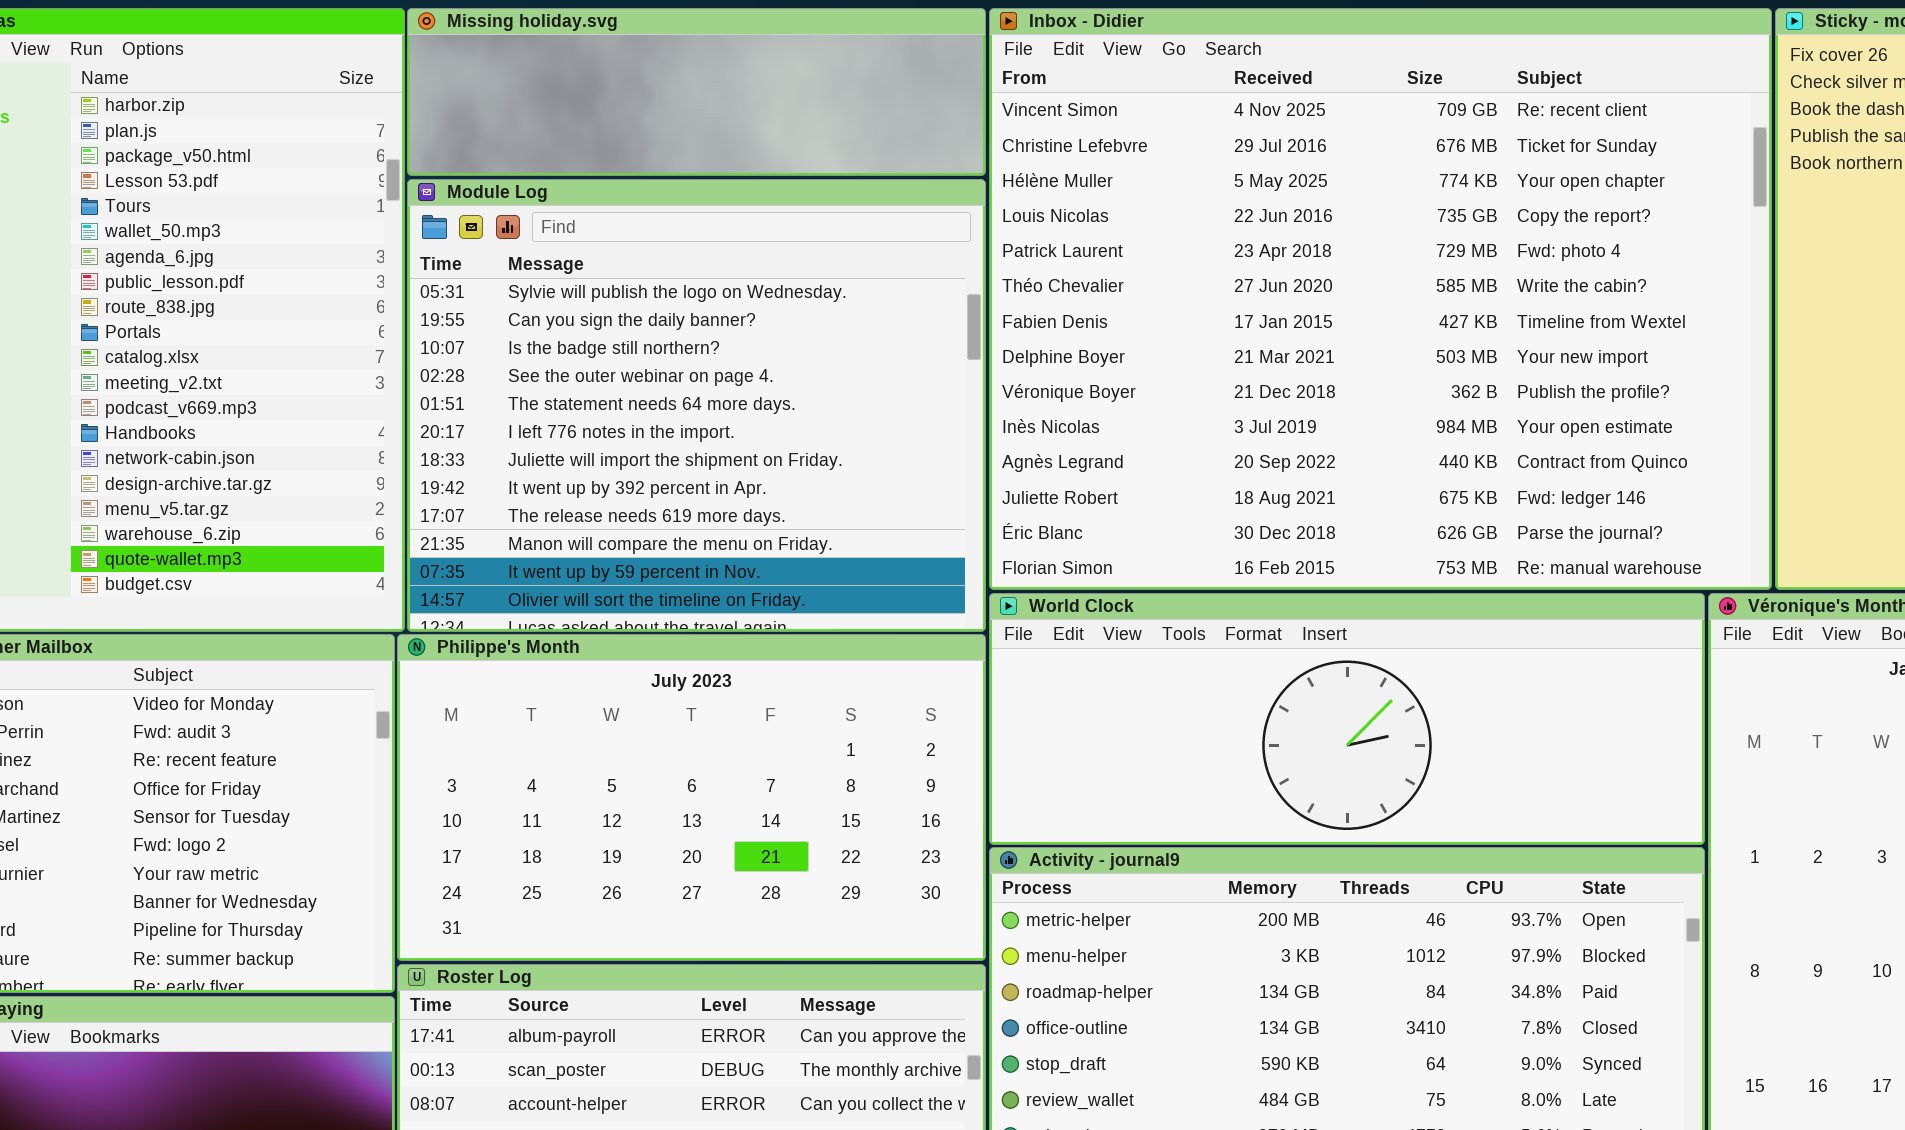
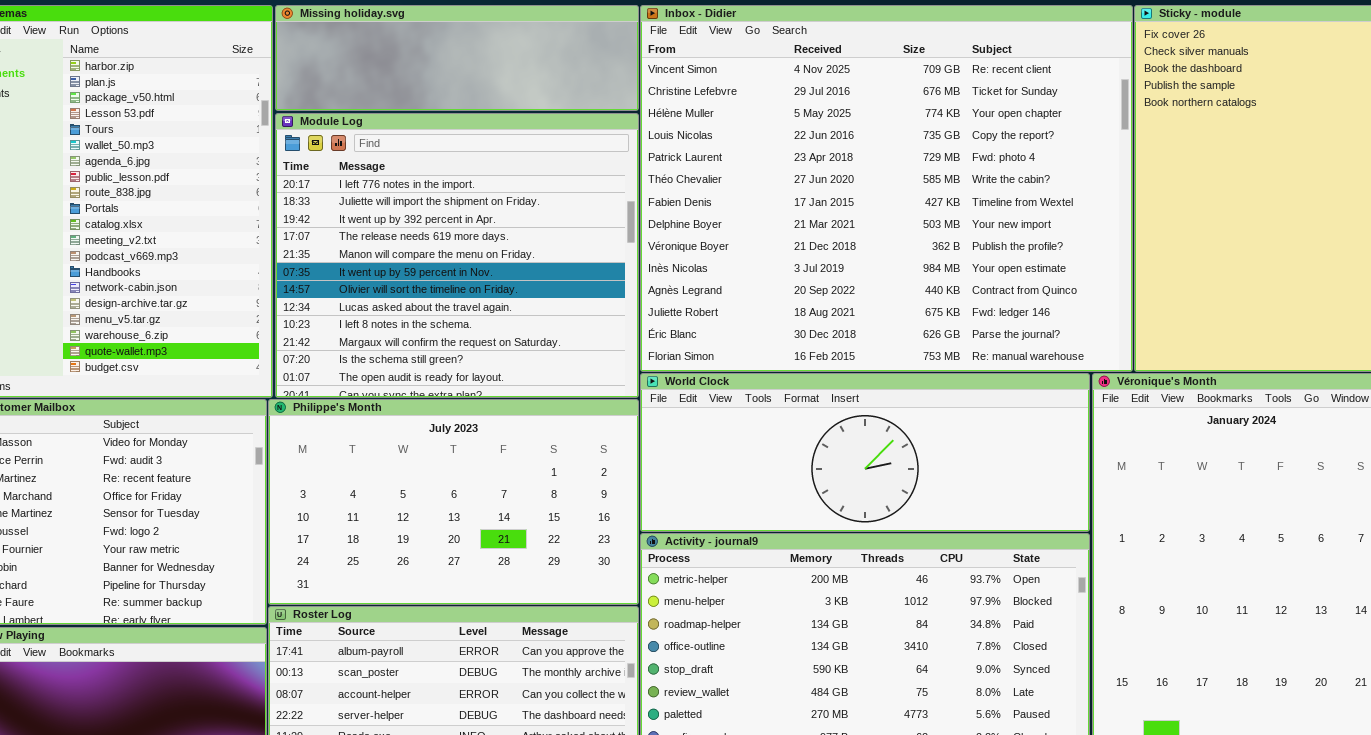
Module Log: [407,179,986,632] -> [275,113,639,398], scrolled down 5 rows

